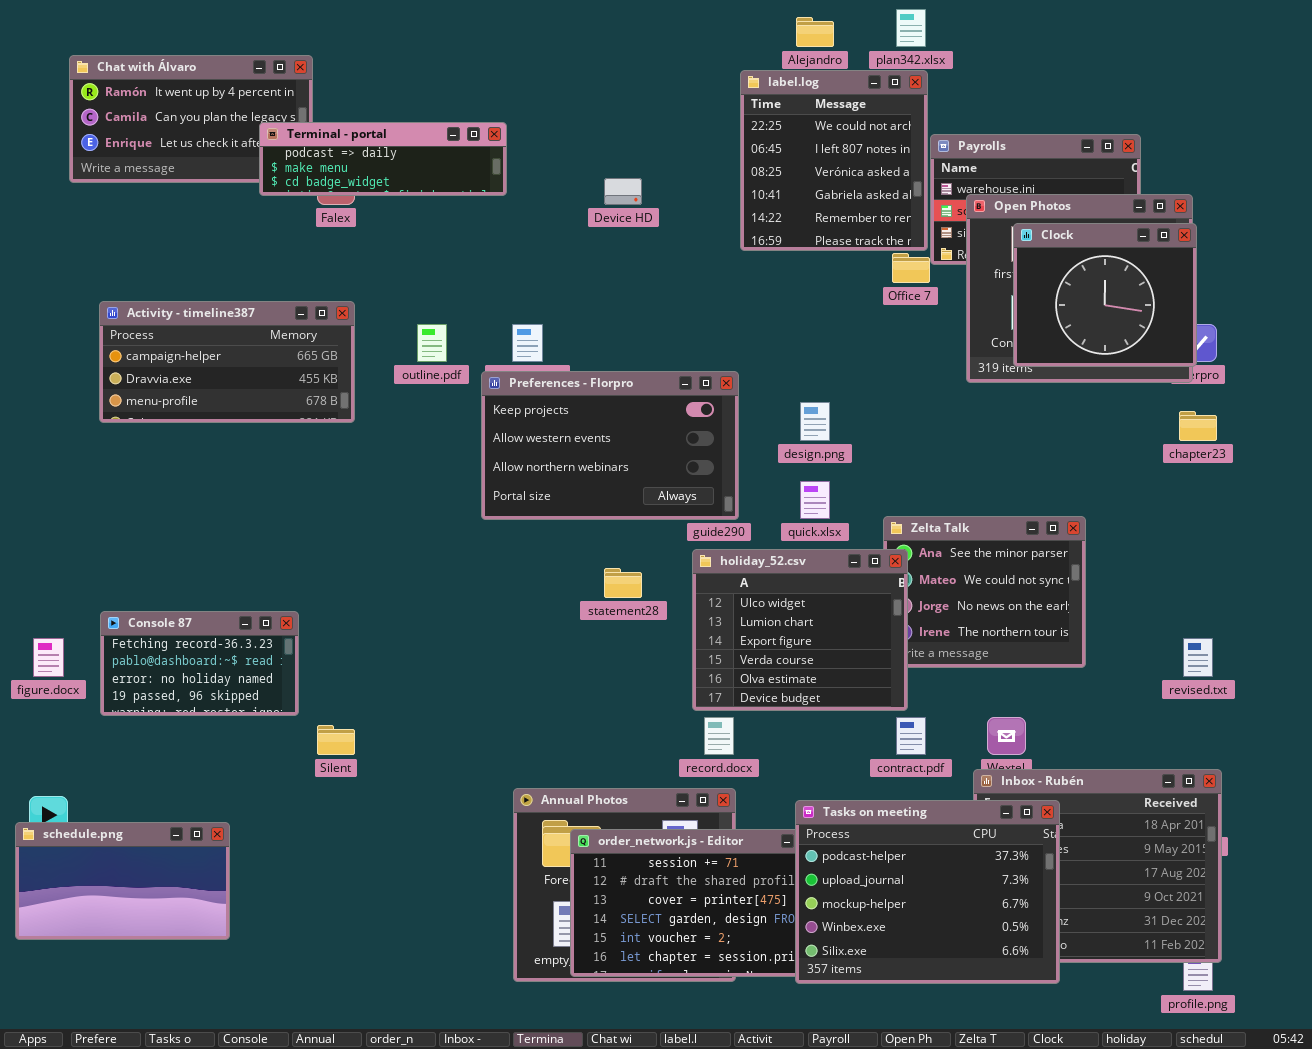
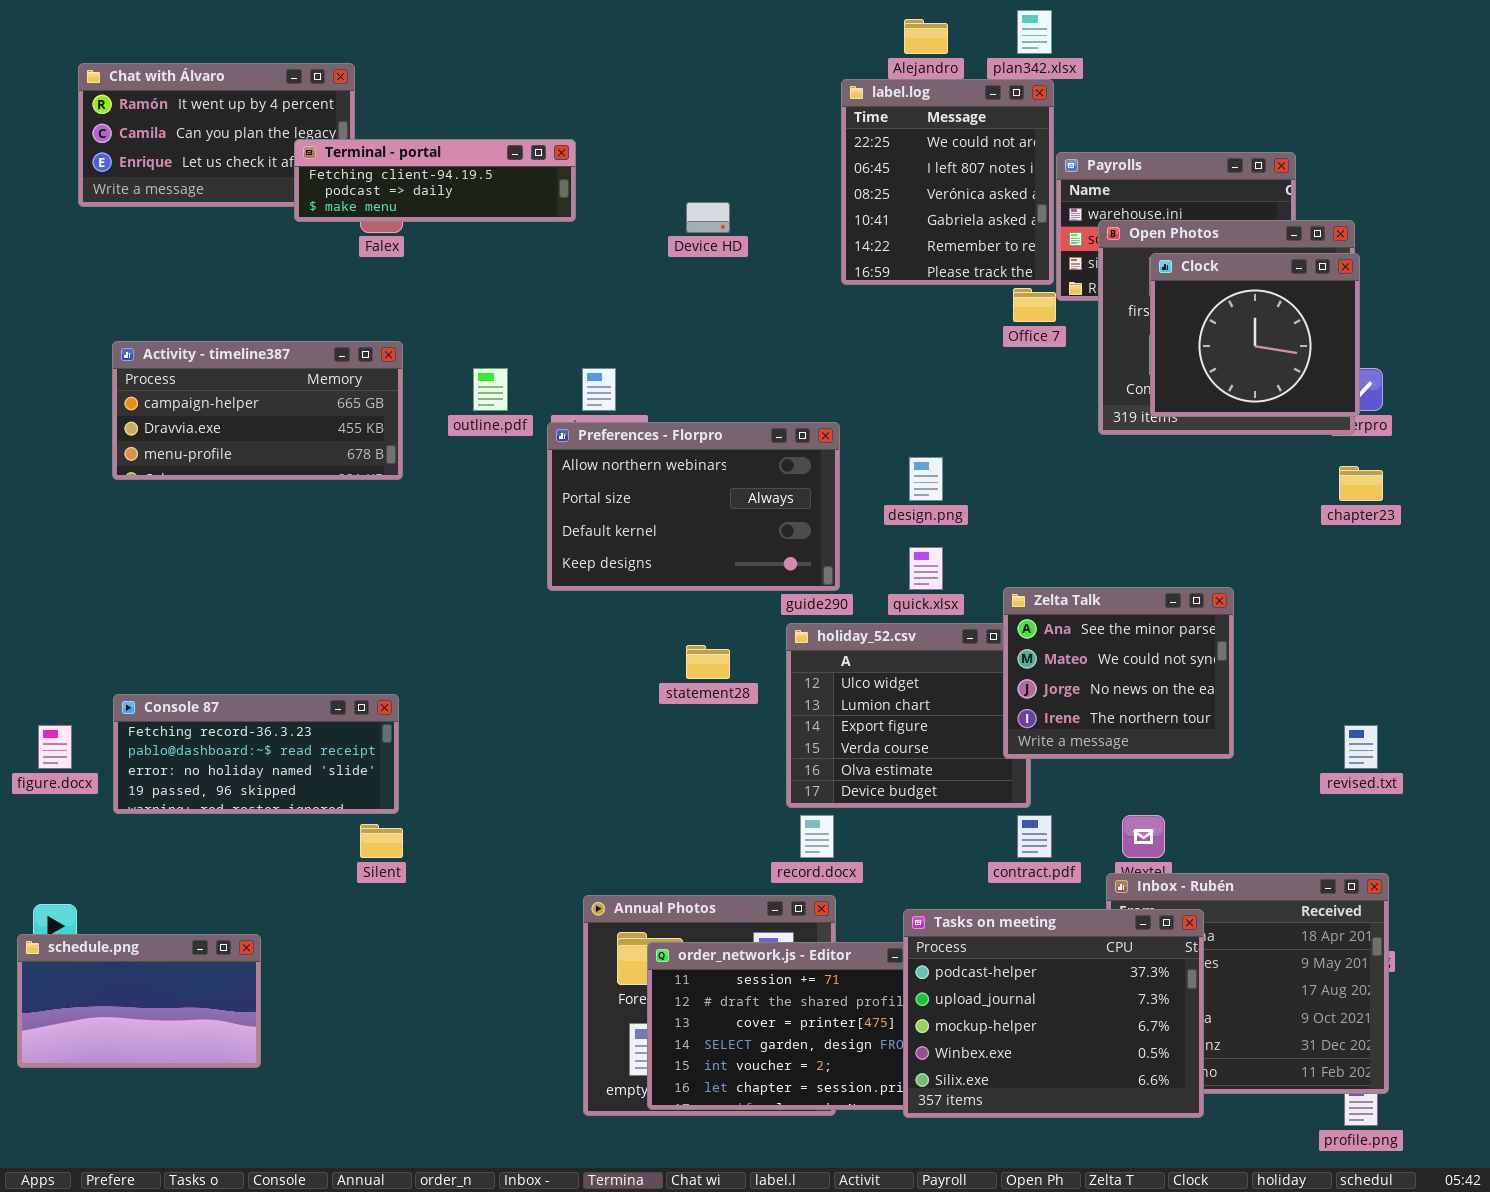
Terminal - portal: [259,122,507,196] -> [294,139,576,222], scrolled up 1 row
Preferences - Florpro: [481,371,739,520] -> [547,422,840,591], scrolled down 2 rows
Zelta Talk: [883,516,1086,668] -> [1003,587,1234,759], raised
Console 87: [100,611,299,716] -> [113,694,399,814], resized

